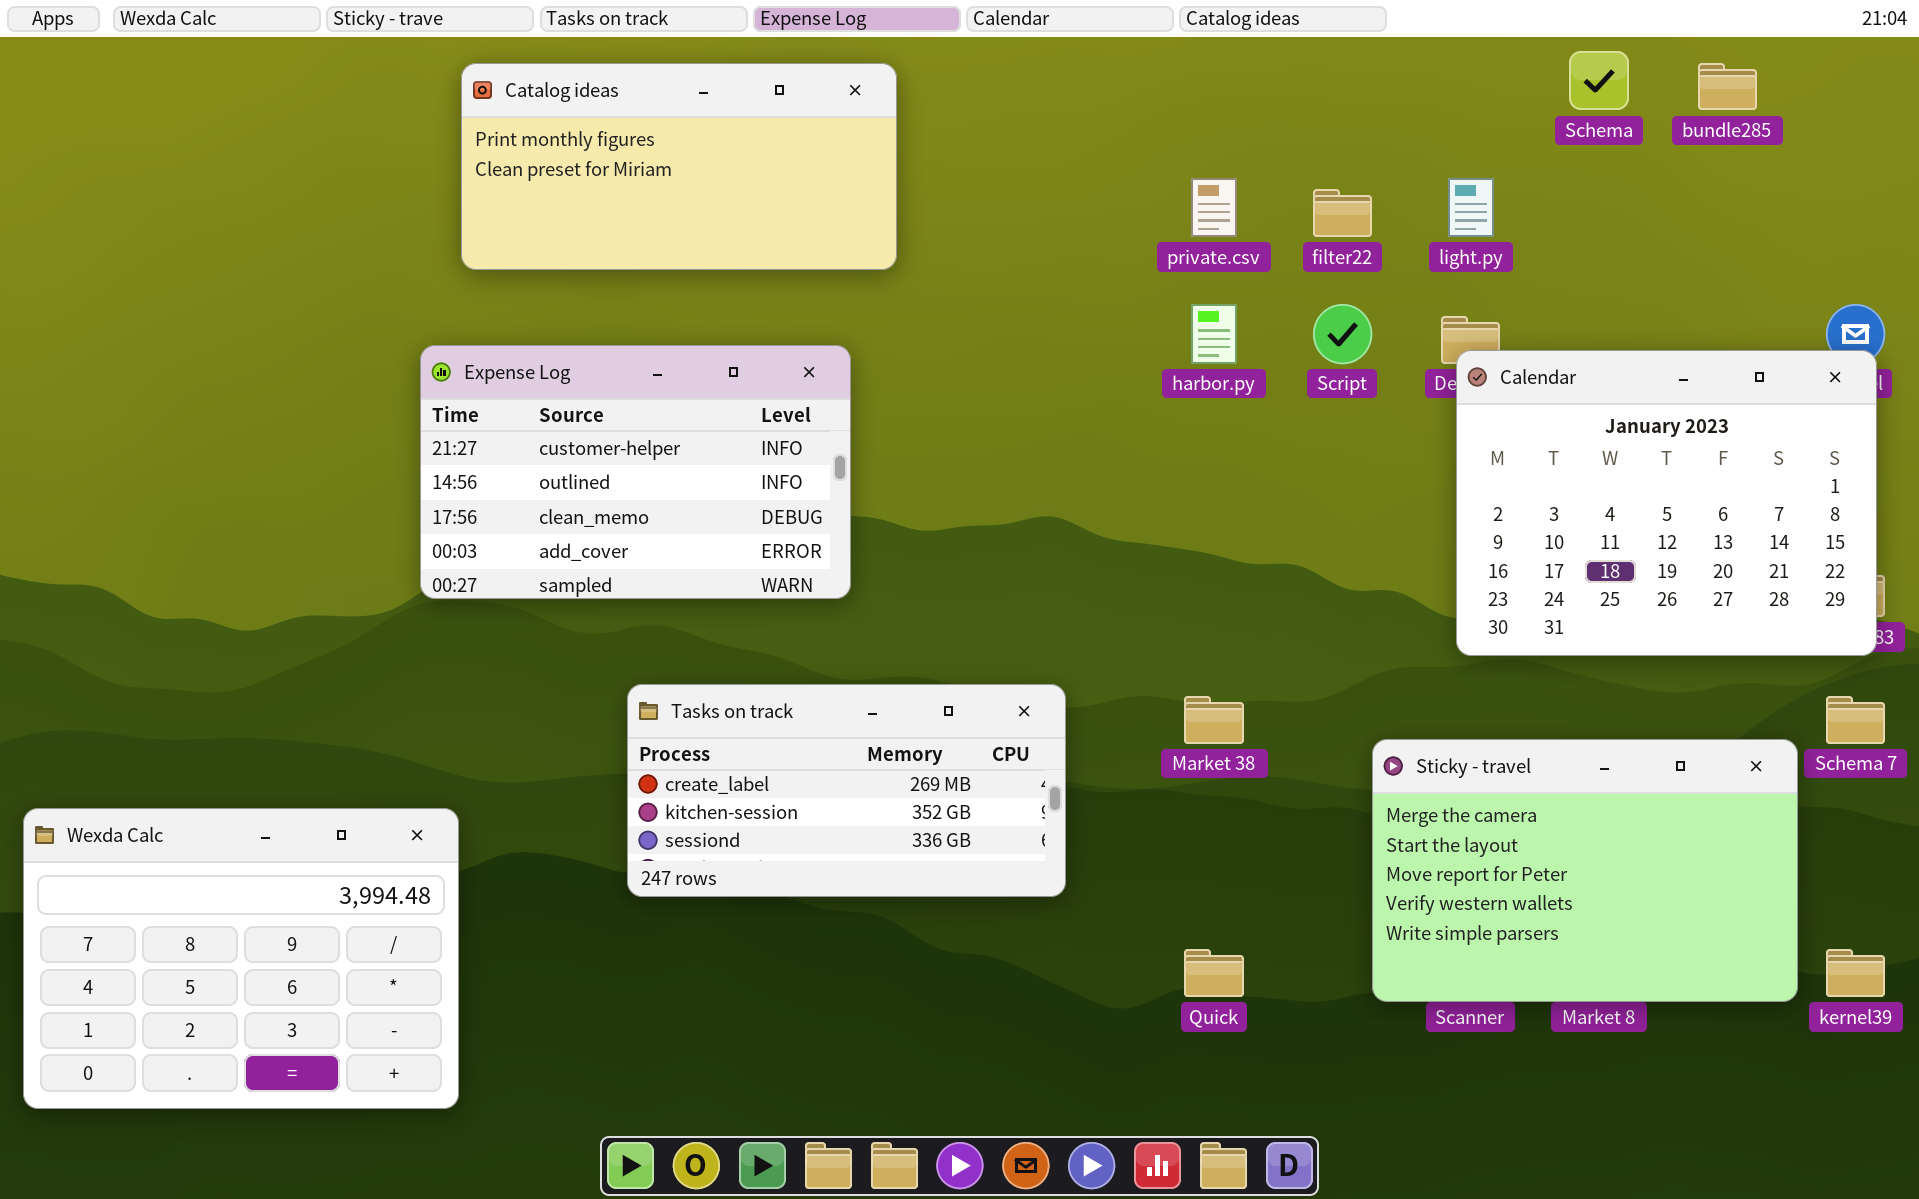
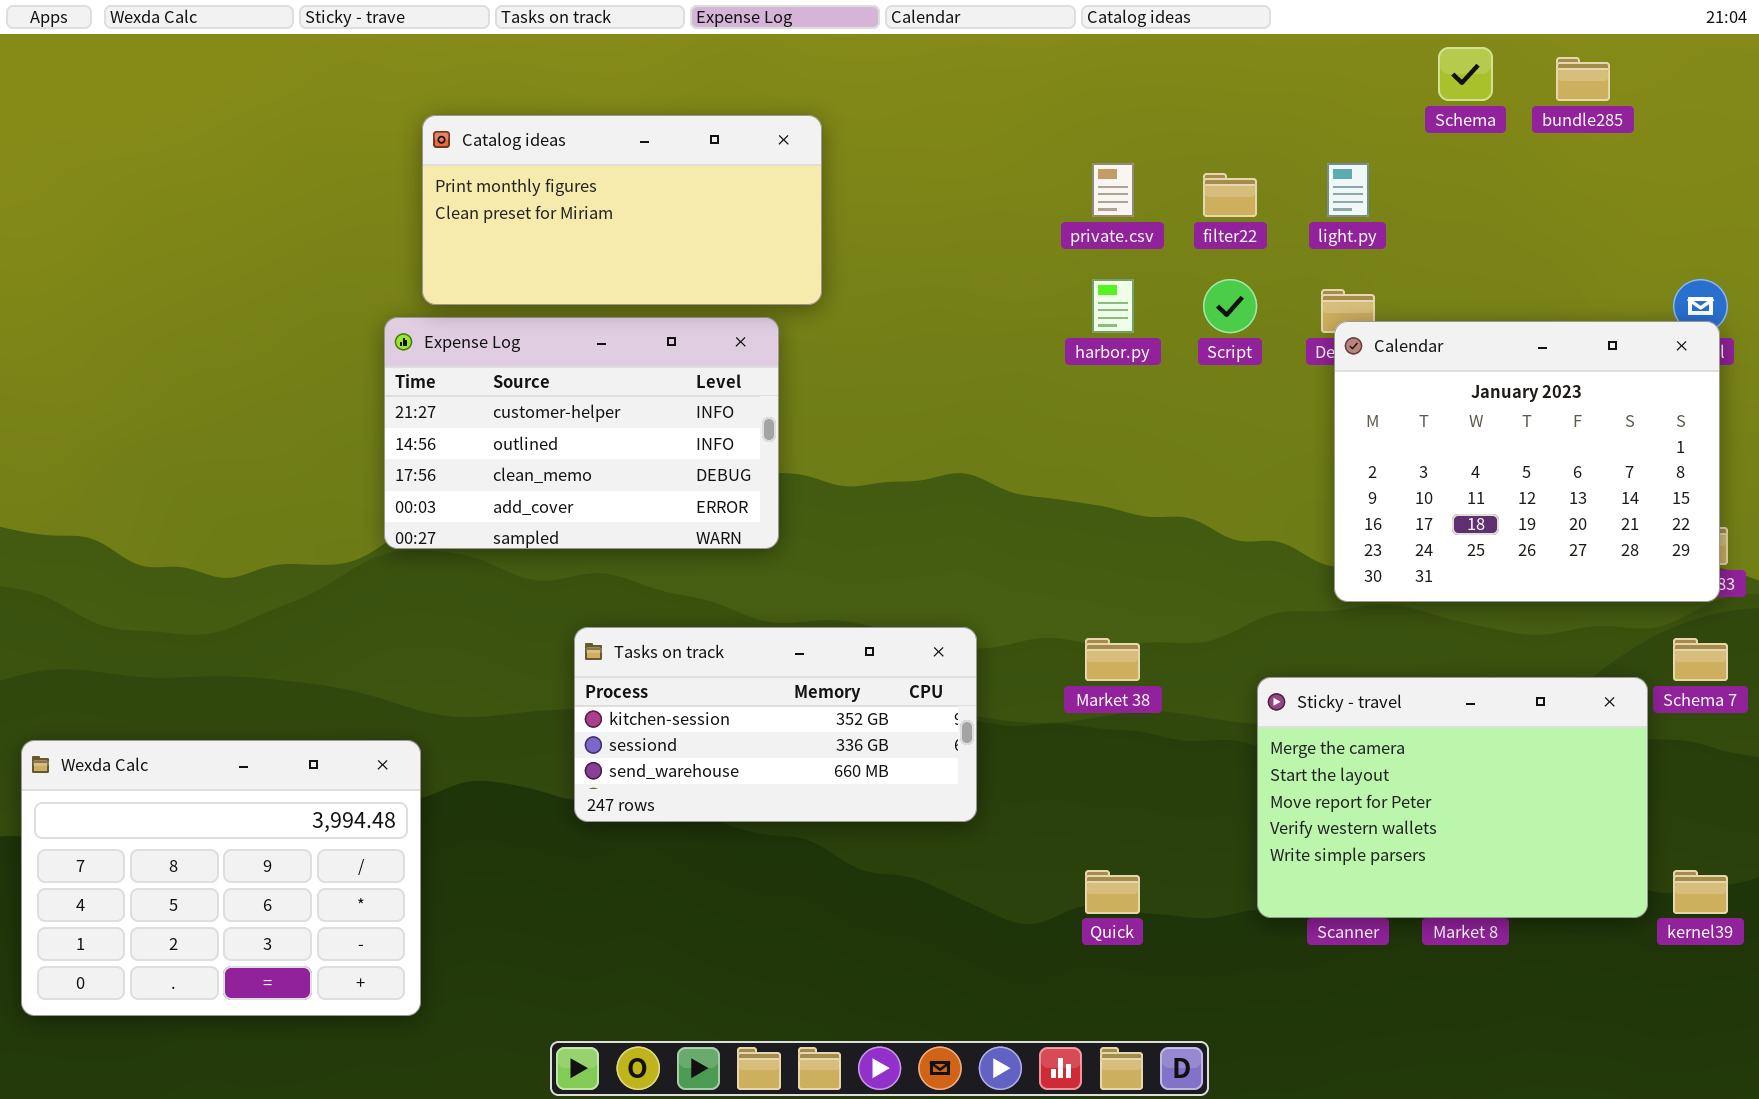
Catalog ideas: [461,63,897,270] -> [422,115,822,305], moved
Tasks on track: [627,684,1066,897] -> [574,627,977,822], scrolled down 1 row

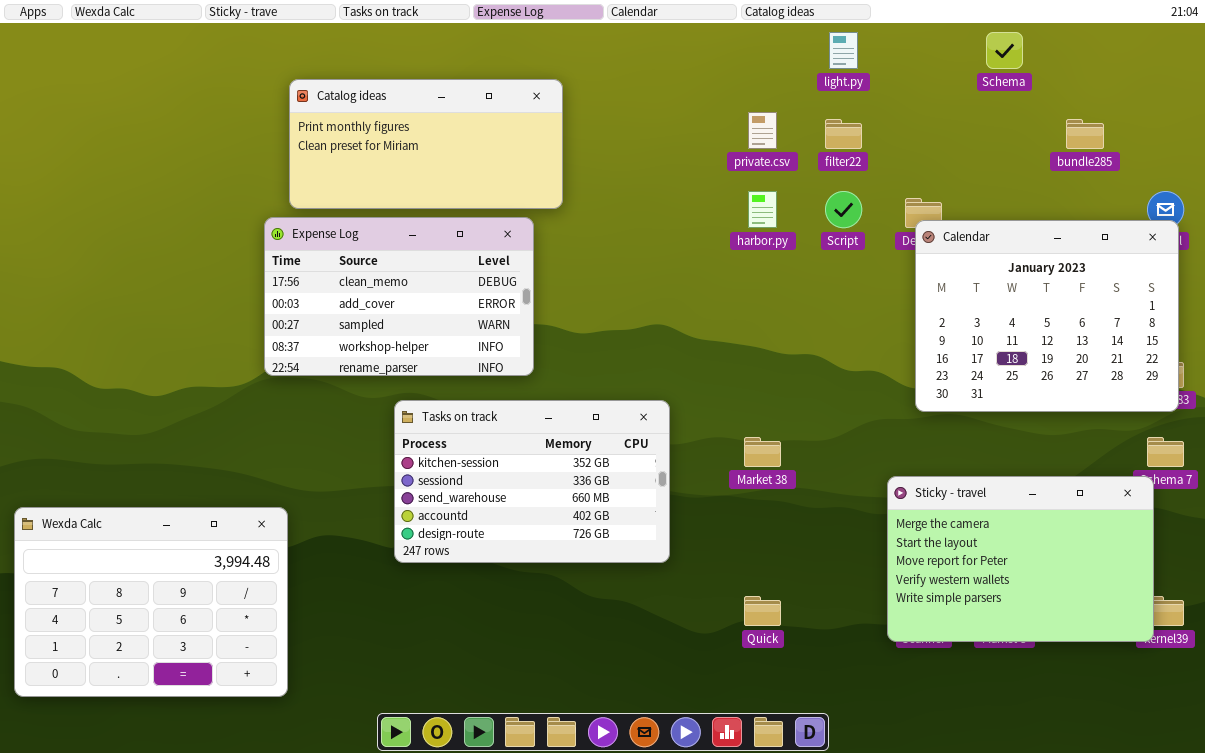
bundle285: [1556,57,1610,101] -> [1066,119,1104,149], moved
light.py: [1327,163,1369,217] -> [829,32,858,69], moved
Expense Log: [384,317,779,549] -> [264,217,534,376], scrolled down 2 rows
Tasks on track: [574,627,977,822] -> [394,400,670,563], resized
Sticky - travel: [1257,677,1648,918] -> [887,476,1154,642], moved

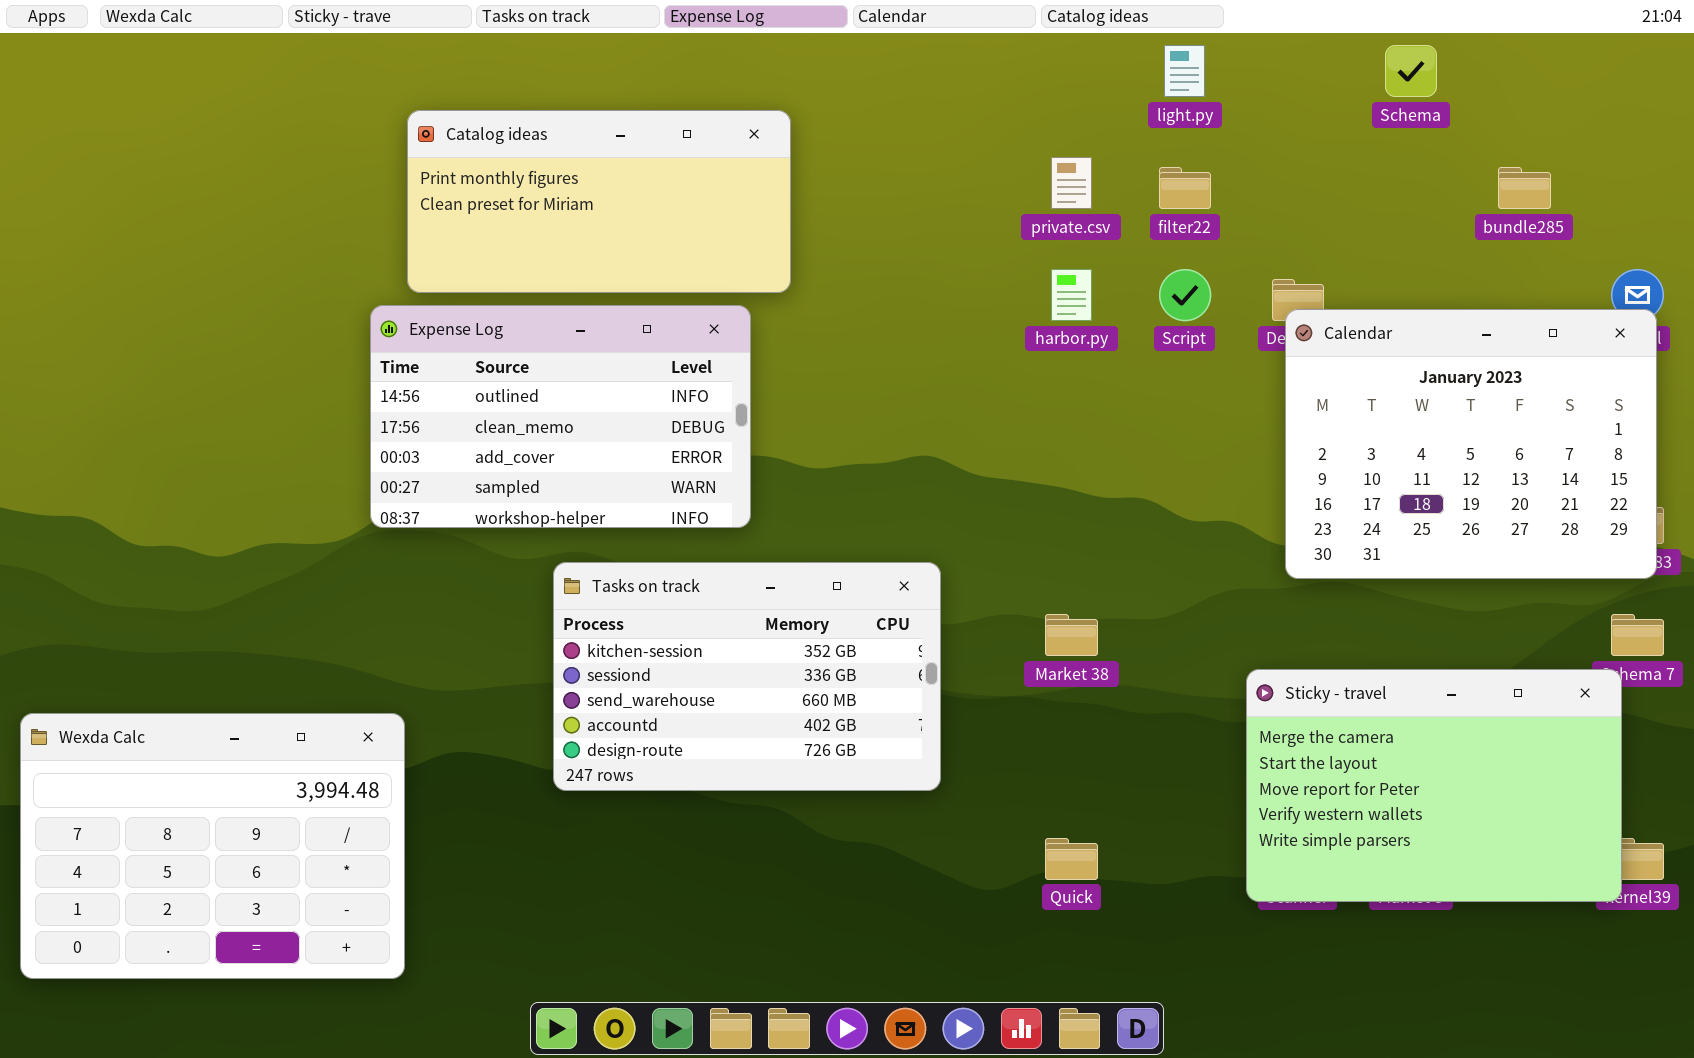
Expense Log: [264,217,534,376] -> [370,305,751,528], scrolled up 1 row

